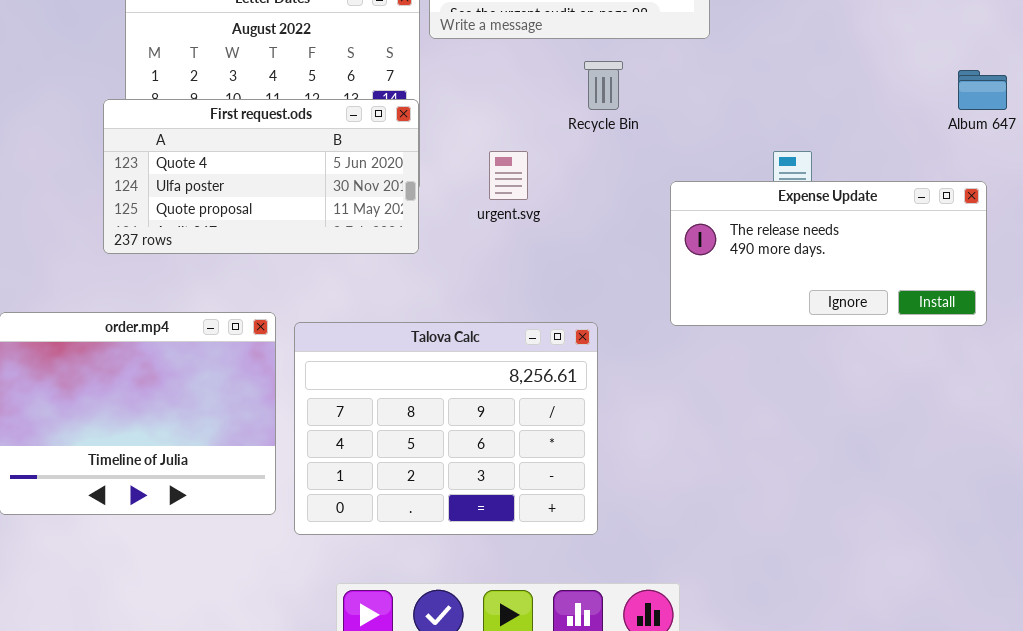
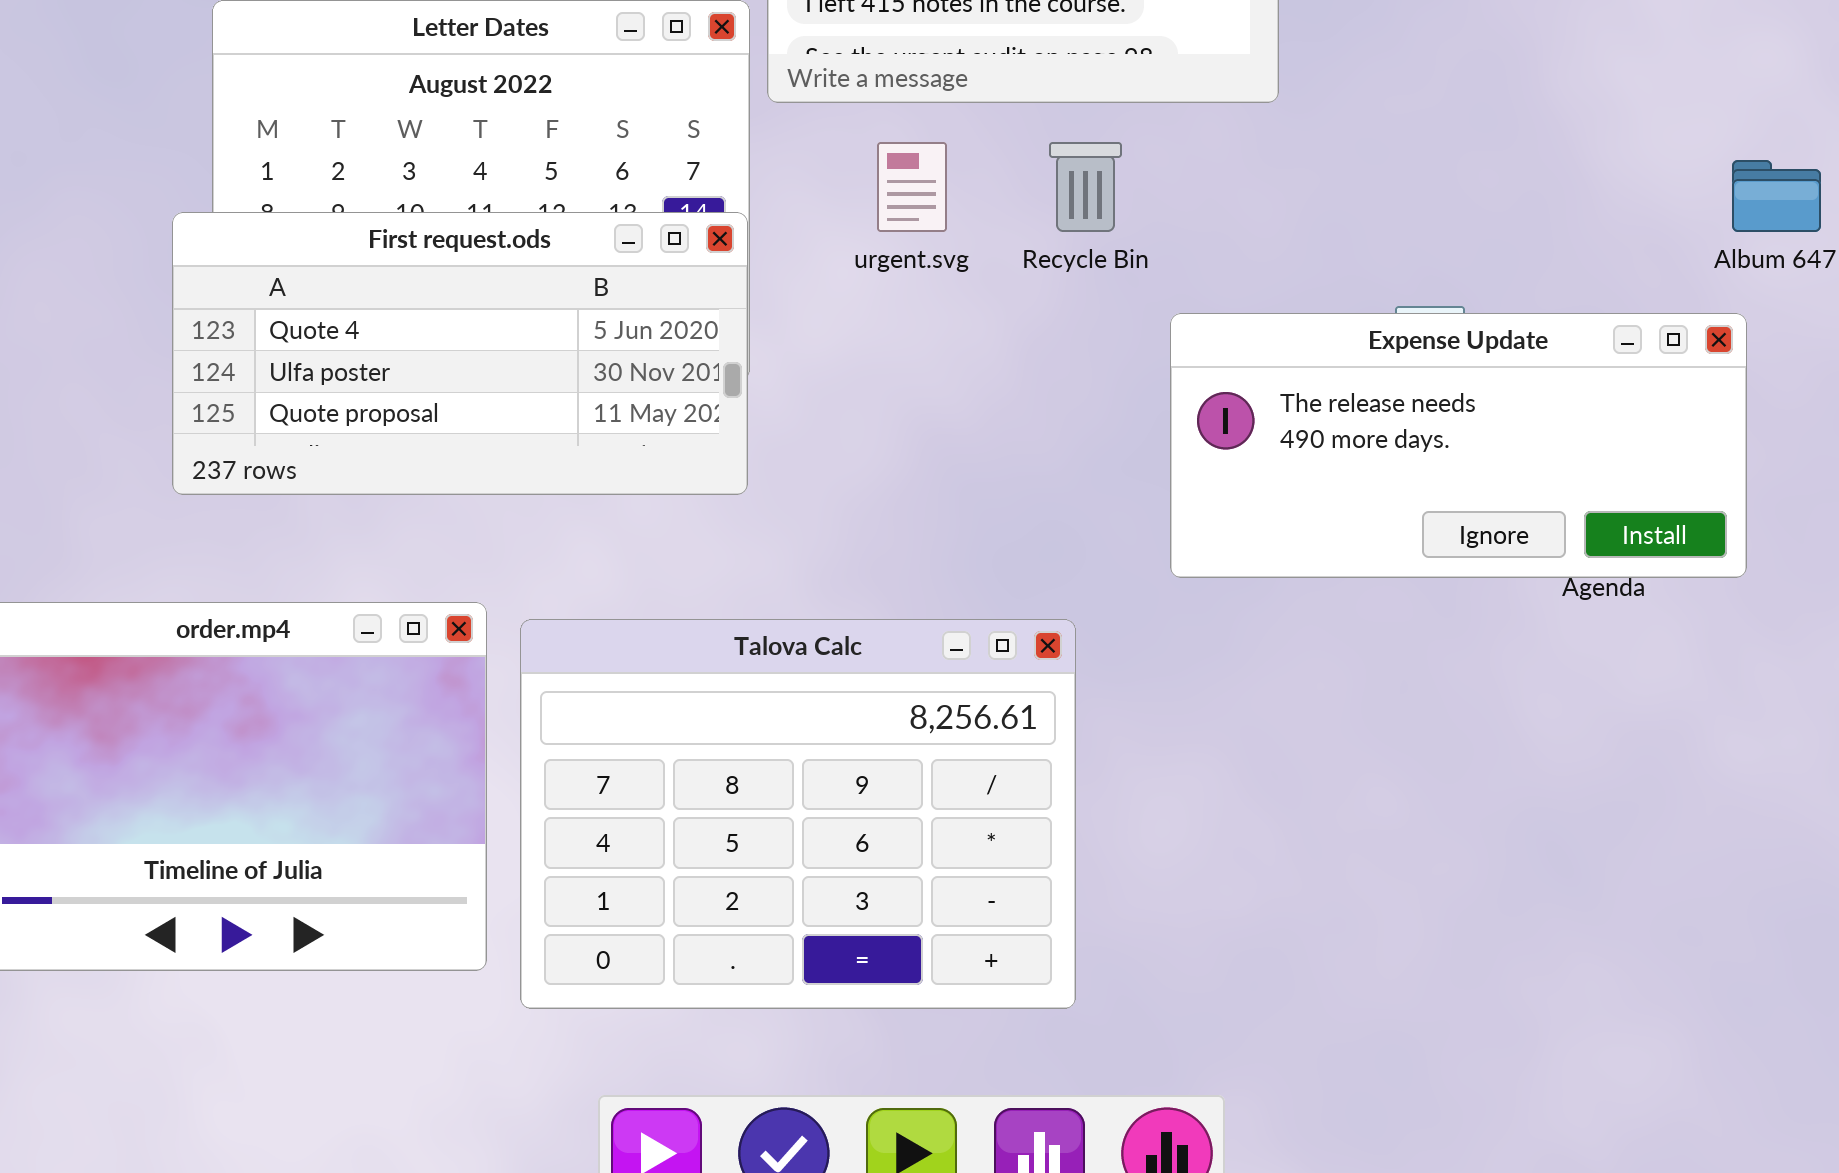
urgent.svg: [489,151,528,200] -> [877,142,947,232], moved
Expense Update: [670,181,987,326] -> [1170,313,1747,578], moved

